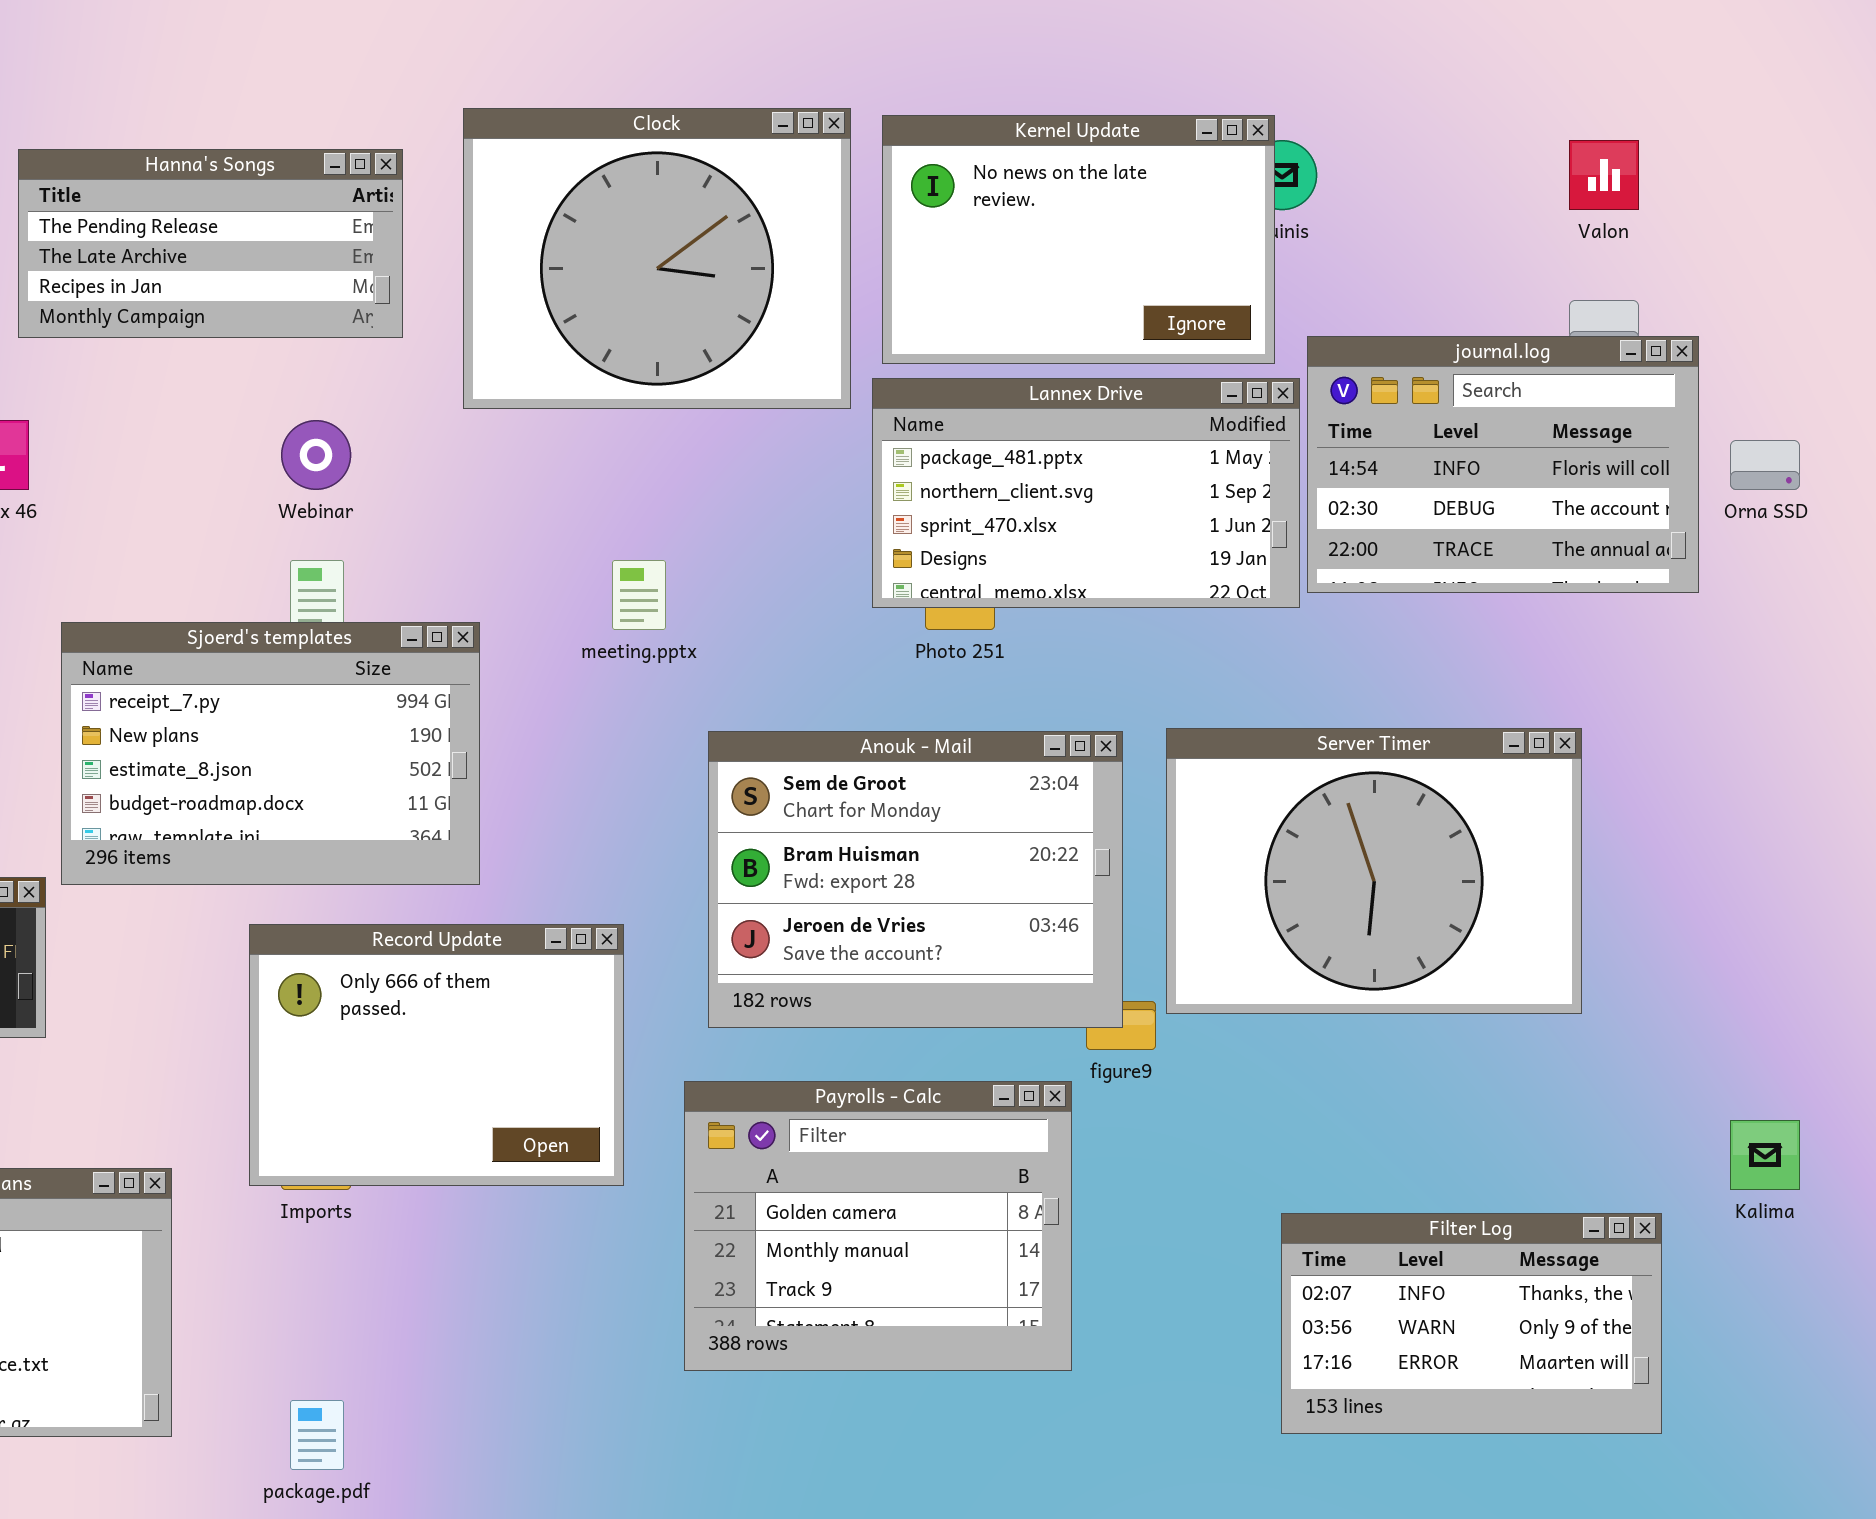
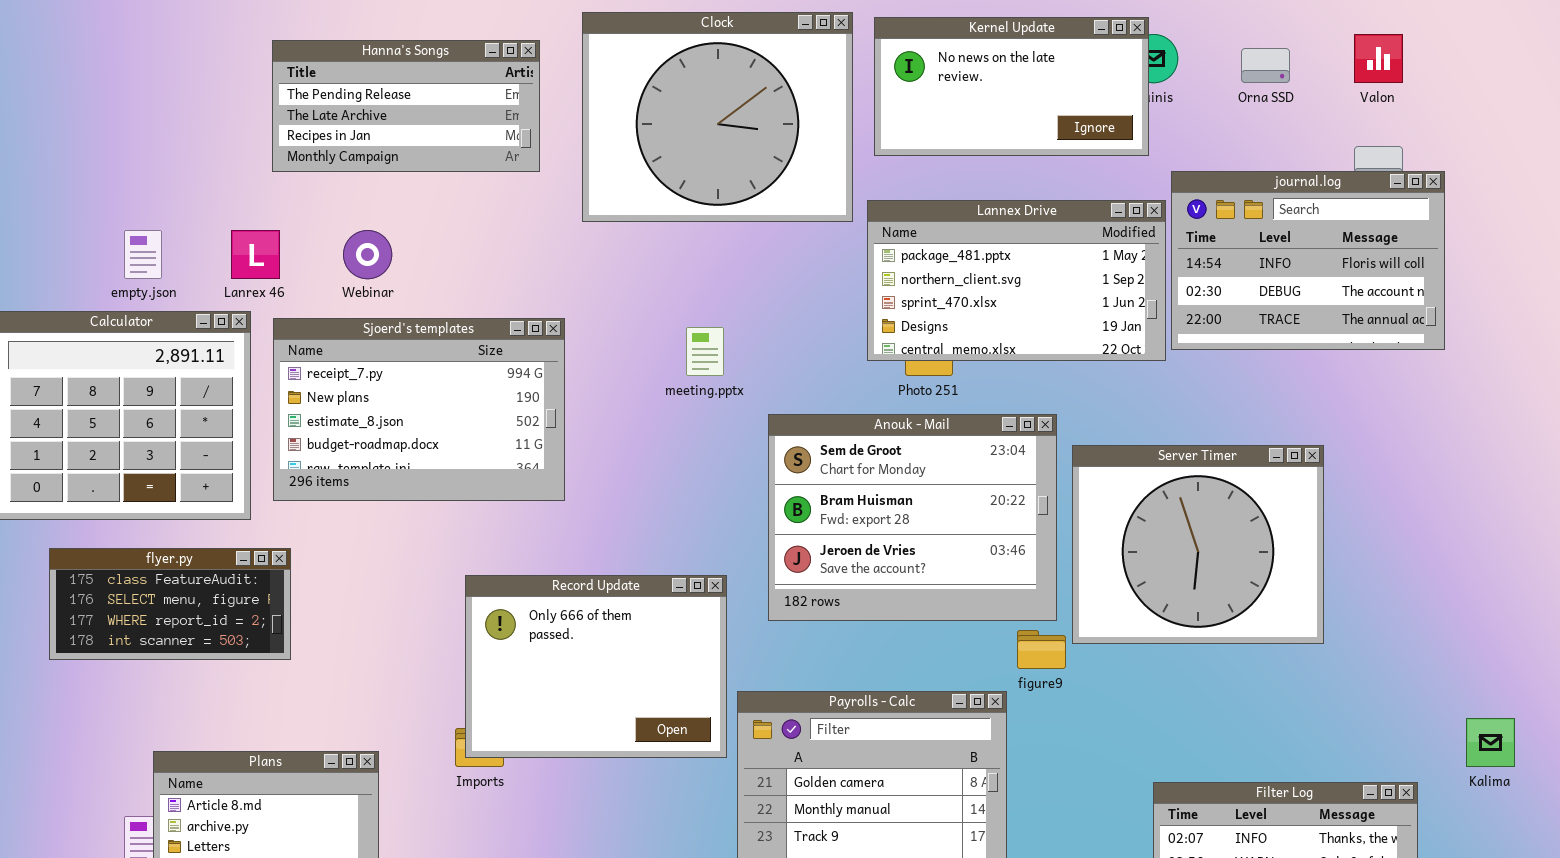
Kernel Update: [882,115,1275,364] -> [874,17,1149,156], resized
Webinar: [281,420,351,490] -> [343,230,392,279], moved
Orna SSD: [1730,440,1800,490] -> [1241,48,1290,83], moved
Sjoerd's templates: [61,622,480,885] -> [273,318,565,501], moved
Server Timer: [1166,728,1582,1014] -> [1072,445,1324,644], resized
Anouk - Mail: [708,731,1123,1028] -> [768,414,1057,621], moved
Record Update: [249,924,624,1186] -> [465,575,727,758], moved

